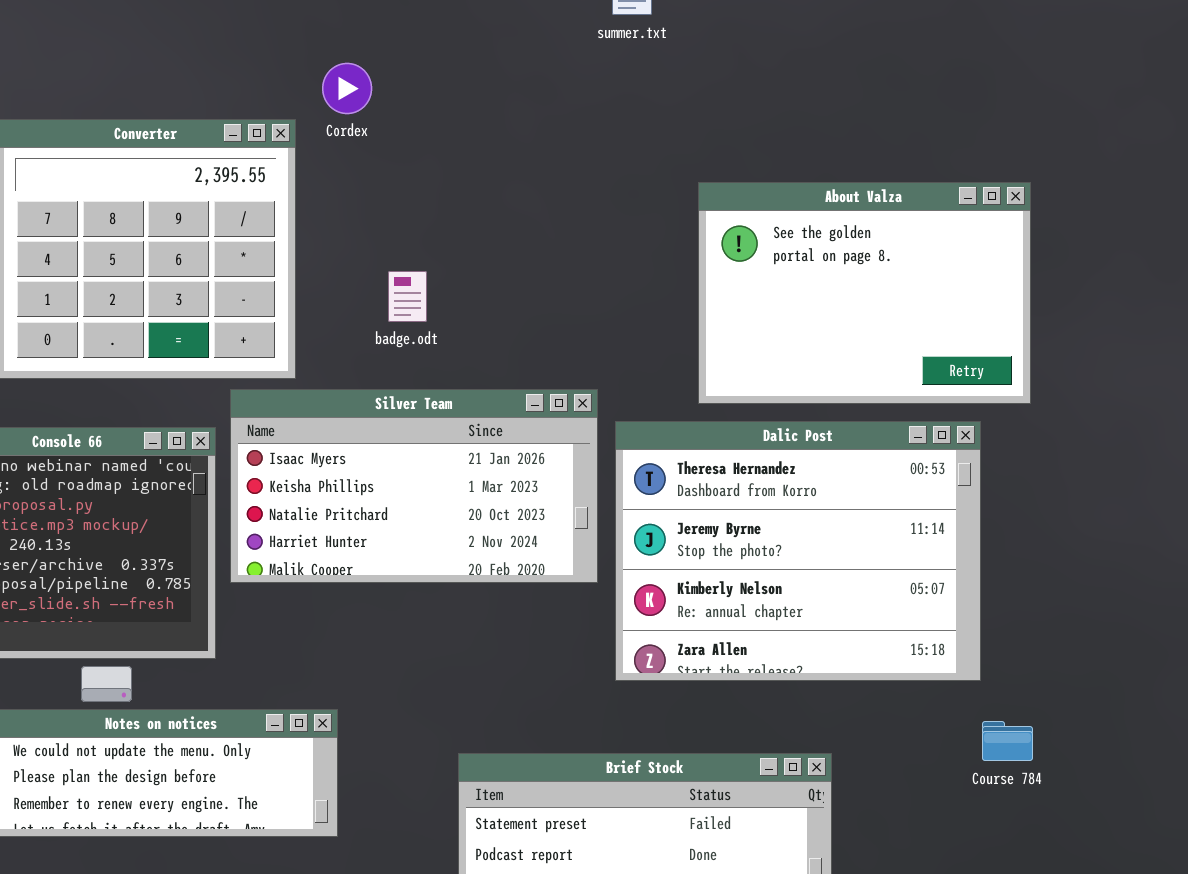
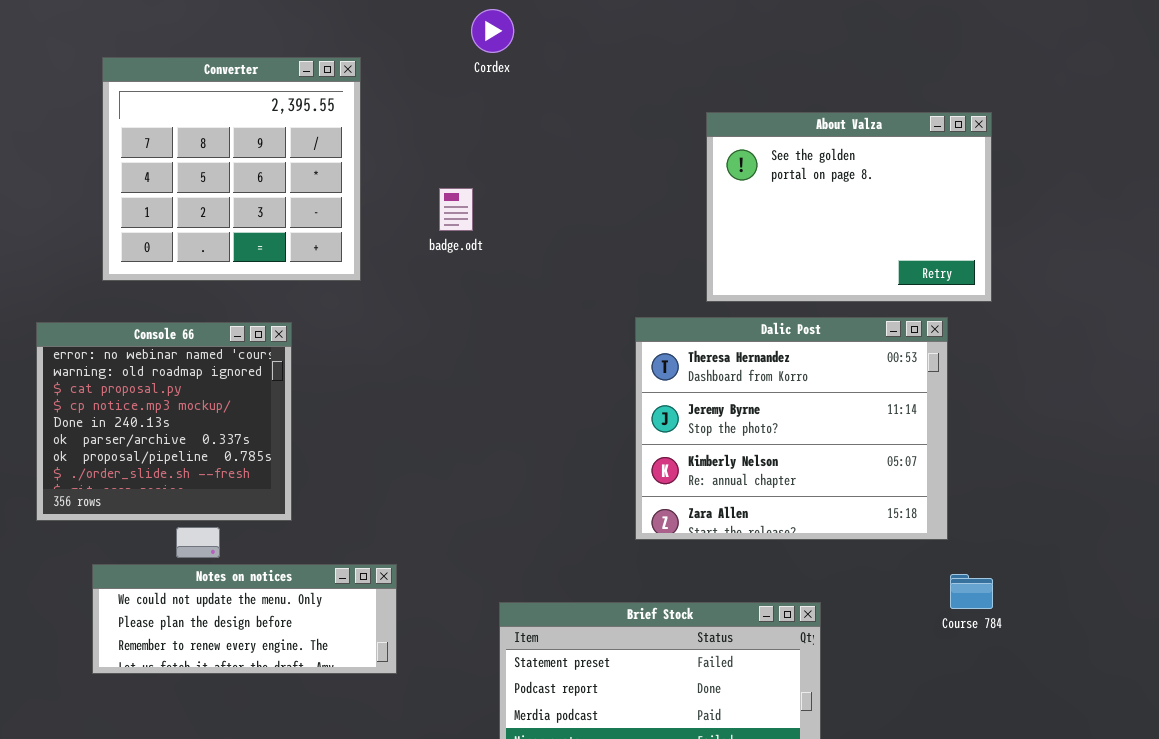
Cordex: [322,63,372,114] -> [471,9,514,53], moved
Silver Team: [230,389,598,583] -> none, closed

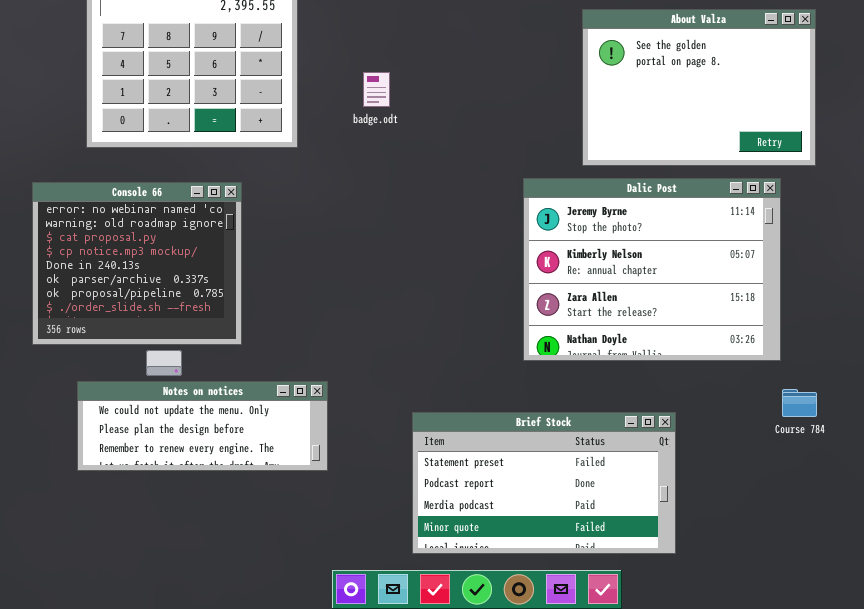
Dalic Post: [635,317,948,540] -> [523,178,781,361], scrolled down 1 row

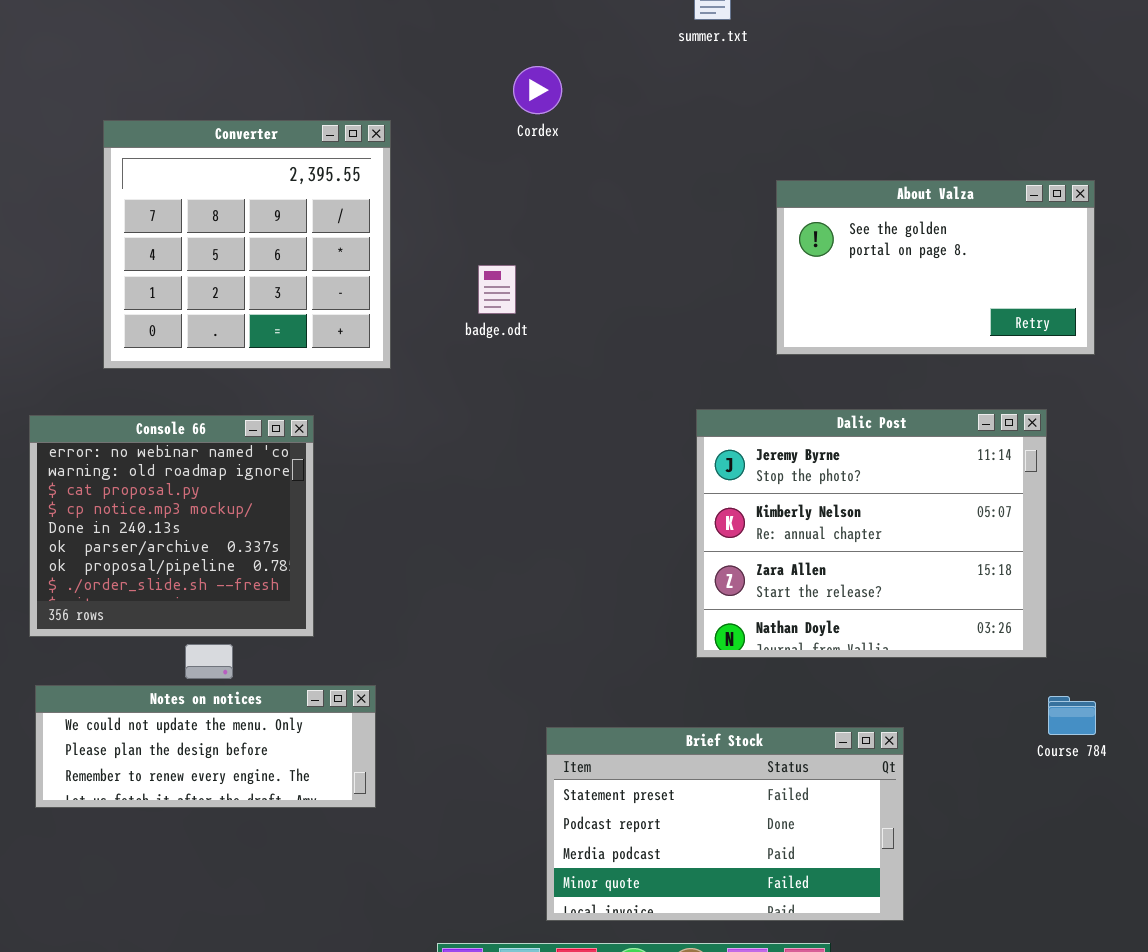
About Valza: [582,9,816,166] -> [776,180,1095,355], resized
Notes on notices: [77,381,328,471] -> [35,685,376,808], moved

